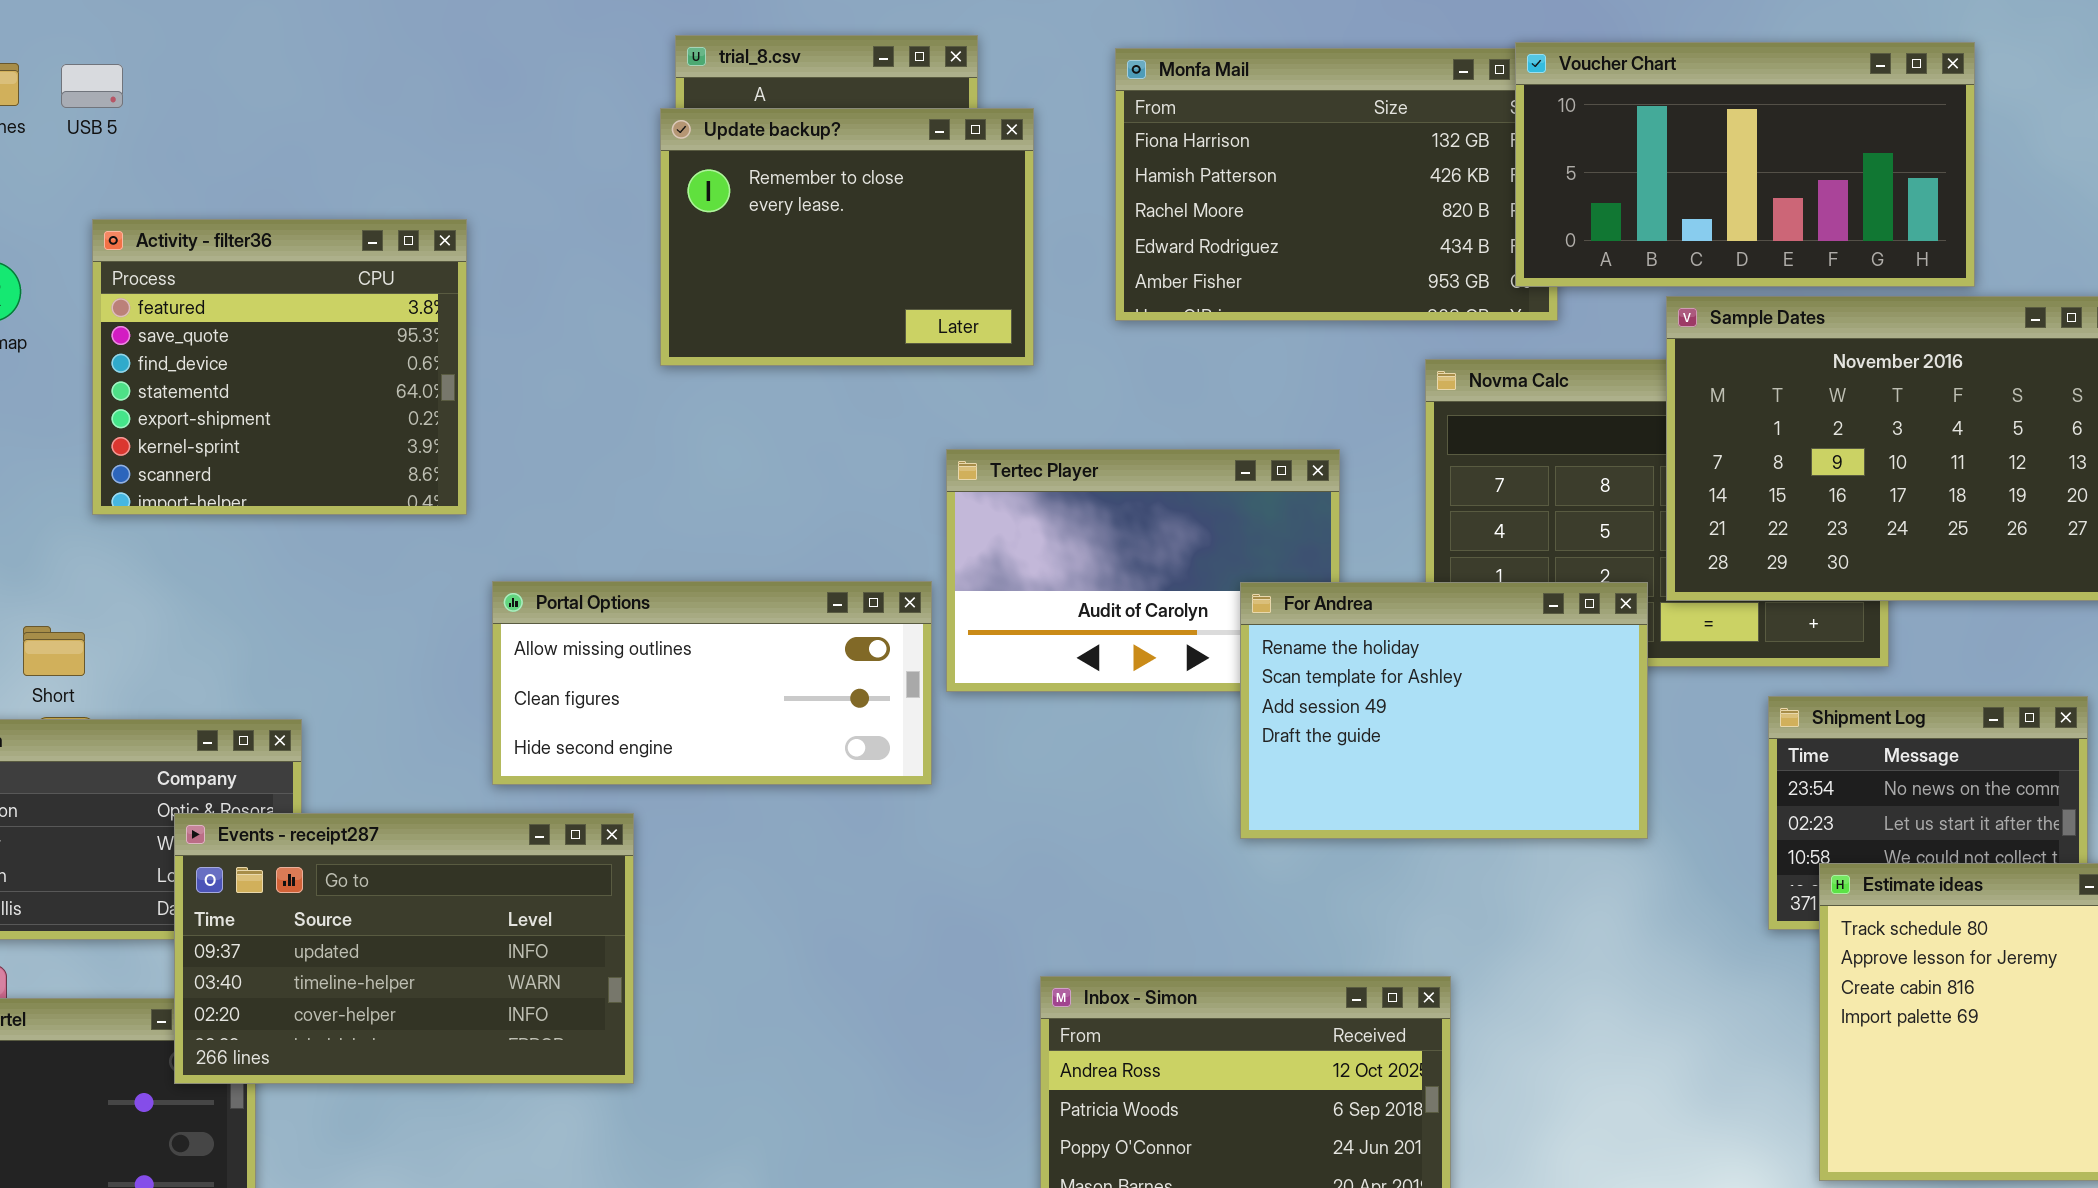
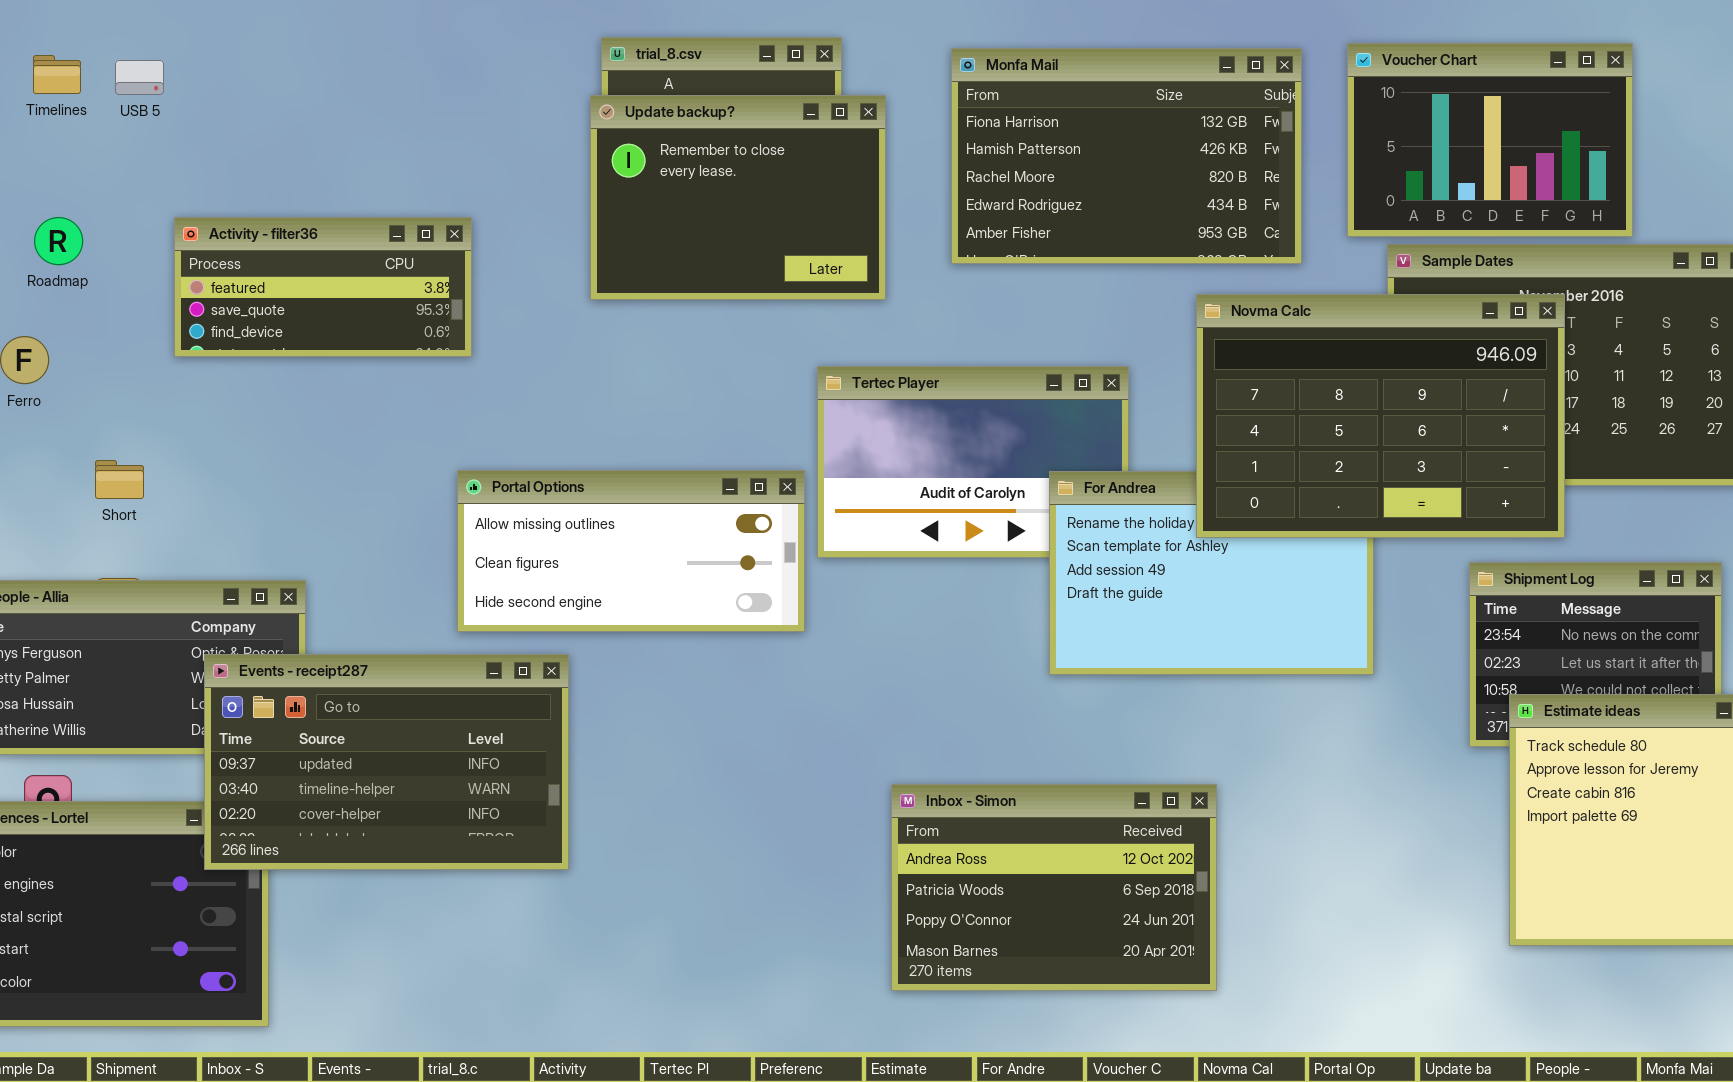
Voucher Chart: [1515,42,1975,287] -> [1347,43,1633,237], resized
Activity - filter36: [92,219,467,515] -> [174,217,472,357], moved, resized
Novma Calc: [1425,359,1889,667] -> [1196,294,1565,538], raised
Short: [23,626,85,676] -> [95,460,144,499], moved

